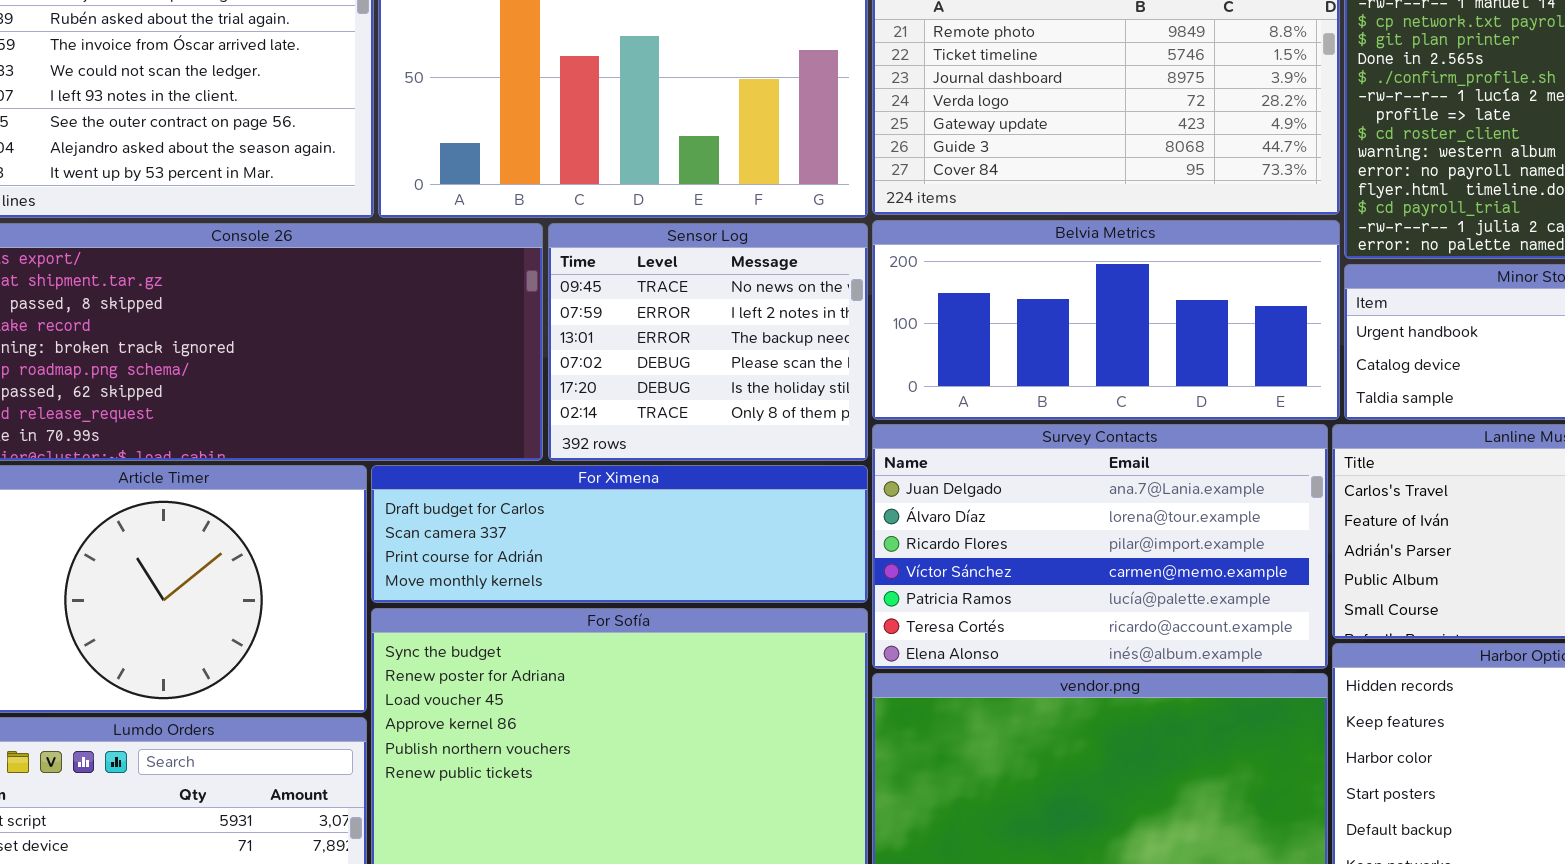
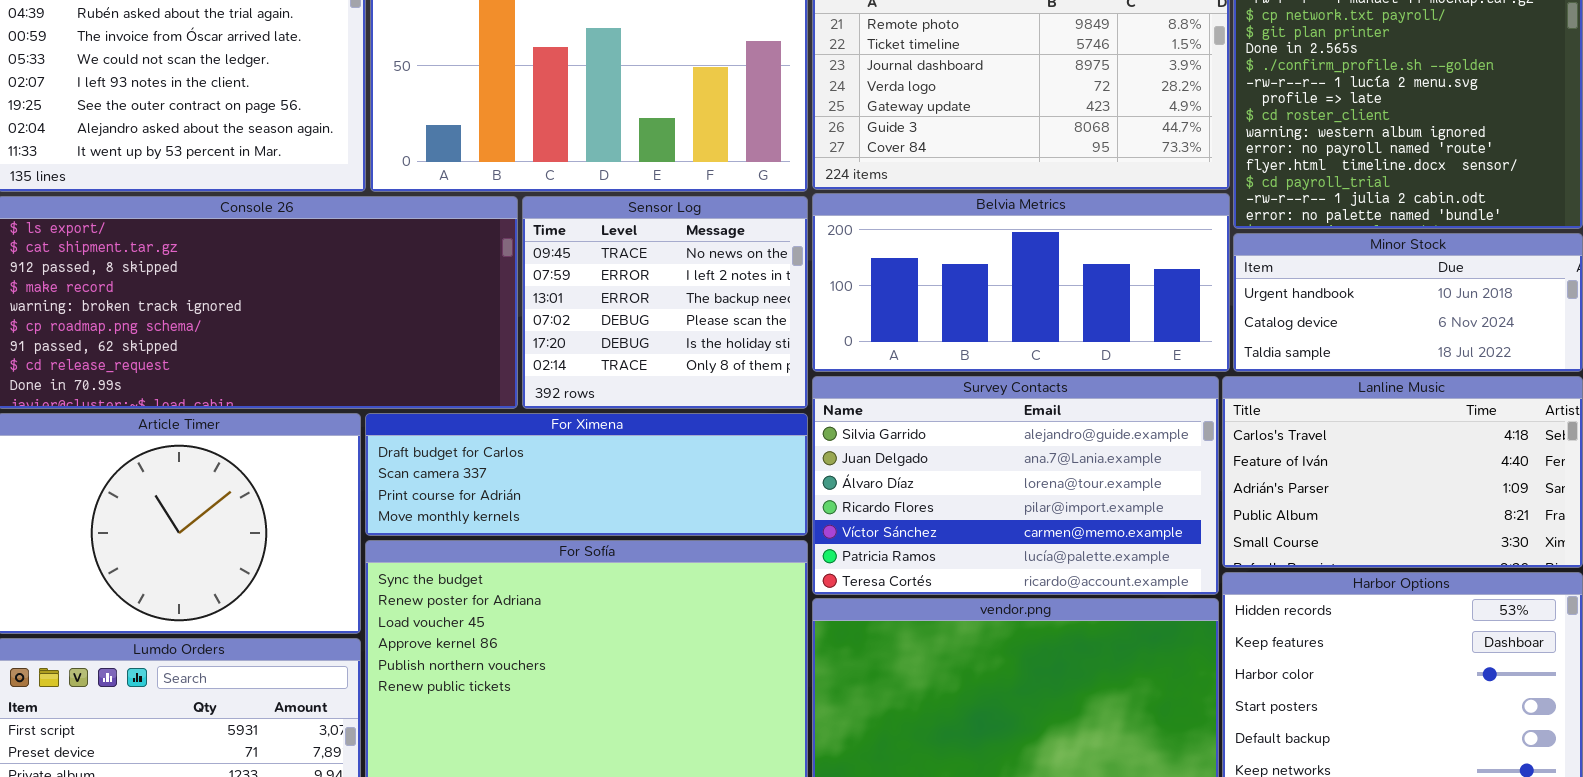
Survey Contacts: [872,424,1328,669] -> [812,376,1219,595], scrolled up 1 row

